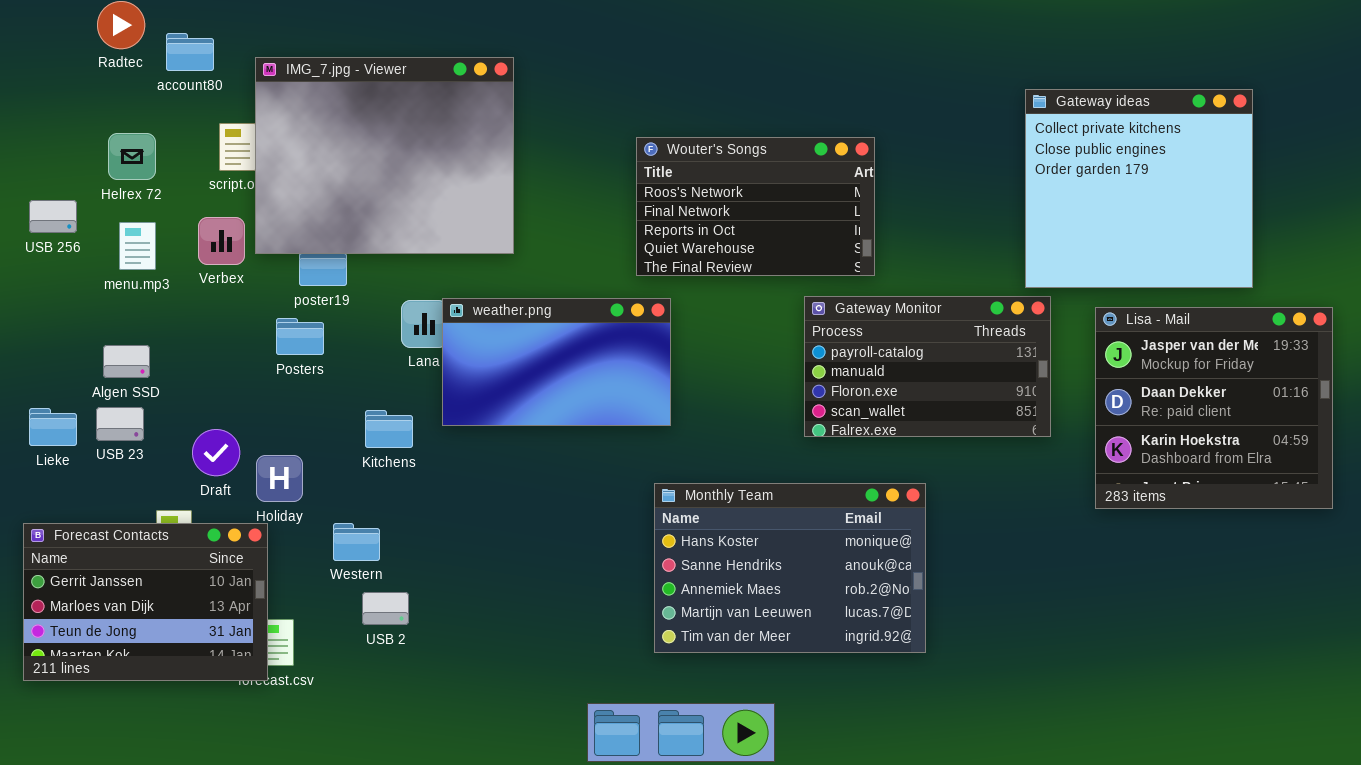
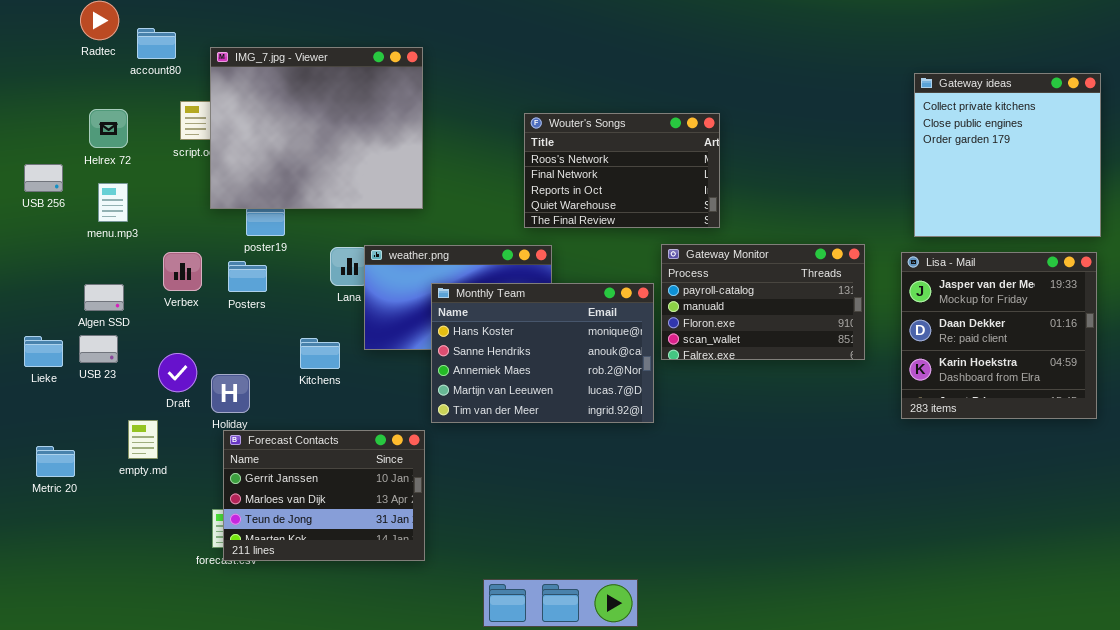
Gateway ideas: [1025,89,1253,288] -> [914,73,1101,237], moved
Verbex: [198,217,245,265] -> [163,252,202,291], moved
Monthly Team: [654,483,926,653] -> [431,283,654,423], moved
Forecast Contacts: [23,523,268,681] -> [223,430,425,561], moved

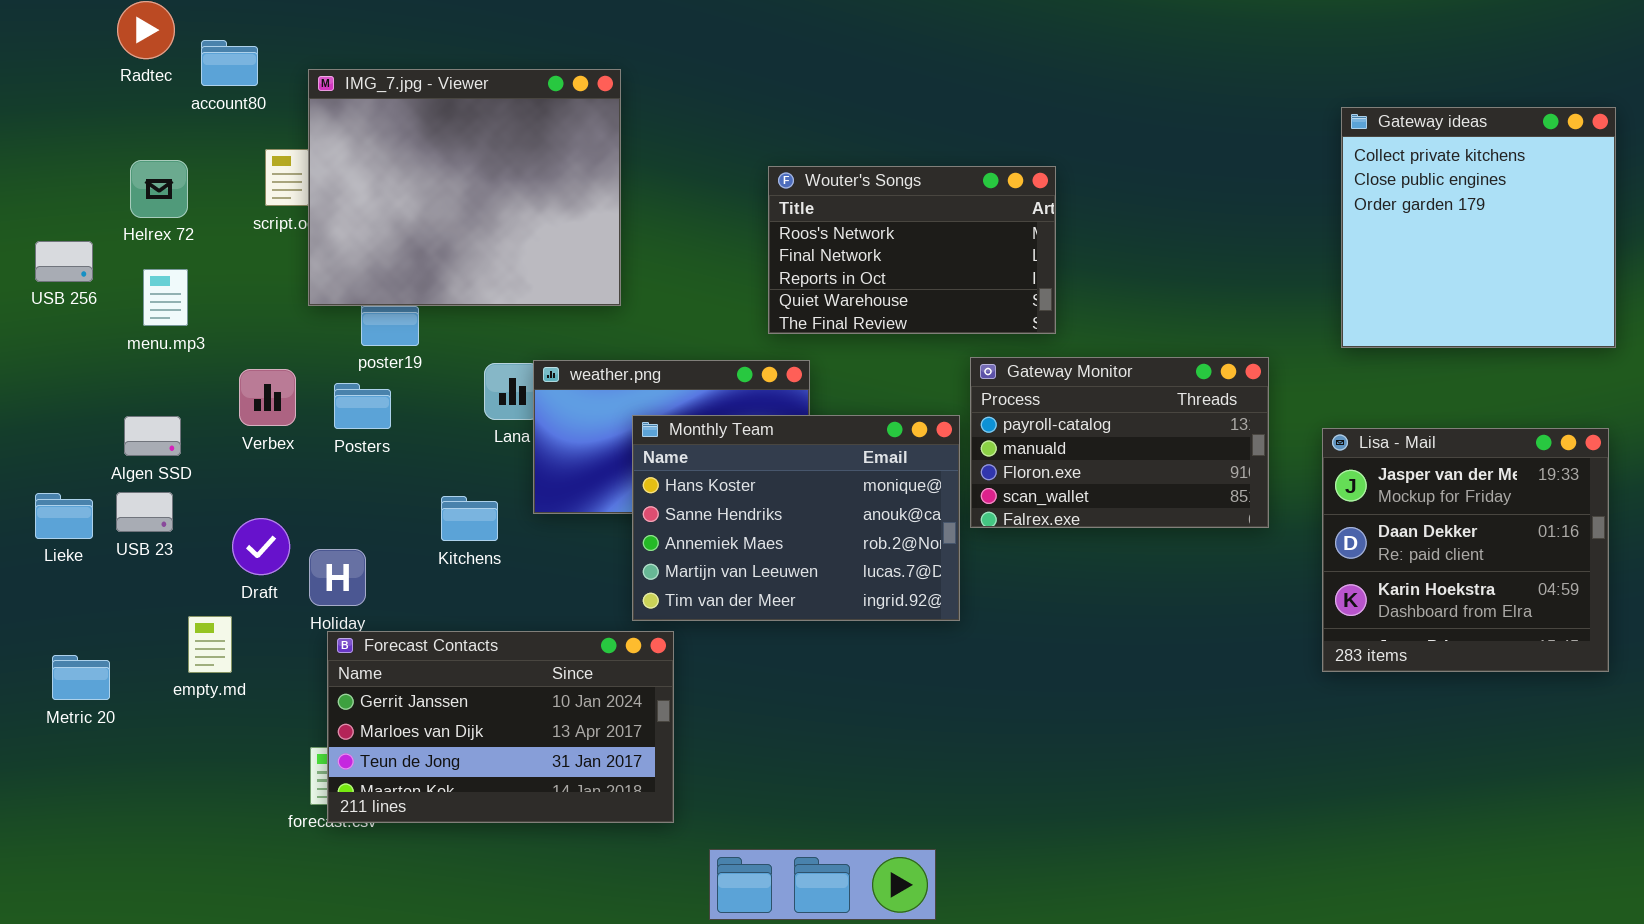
Lisa - Mail: [901,252,1097,419] -> [1322,428,1609,672], moved
Forecast Contacts: [223,430,425,561] -> [327,631,674,823], resized

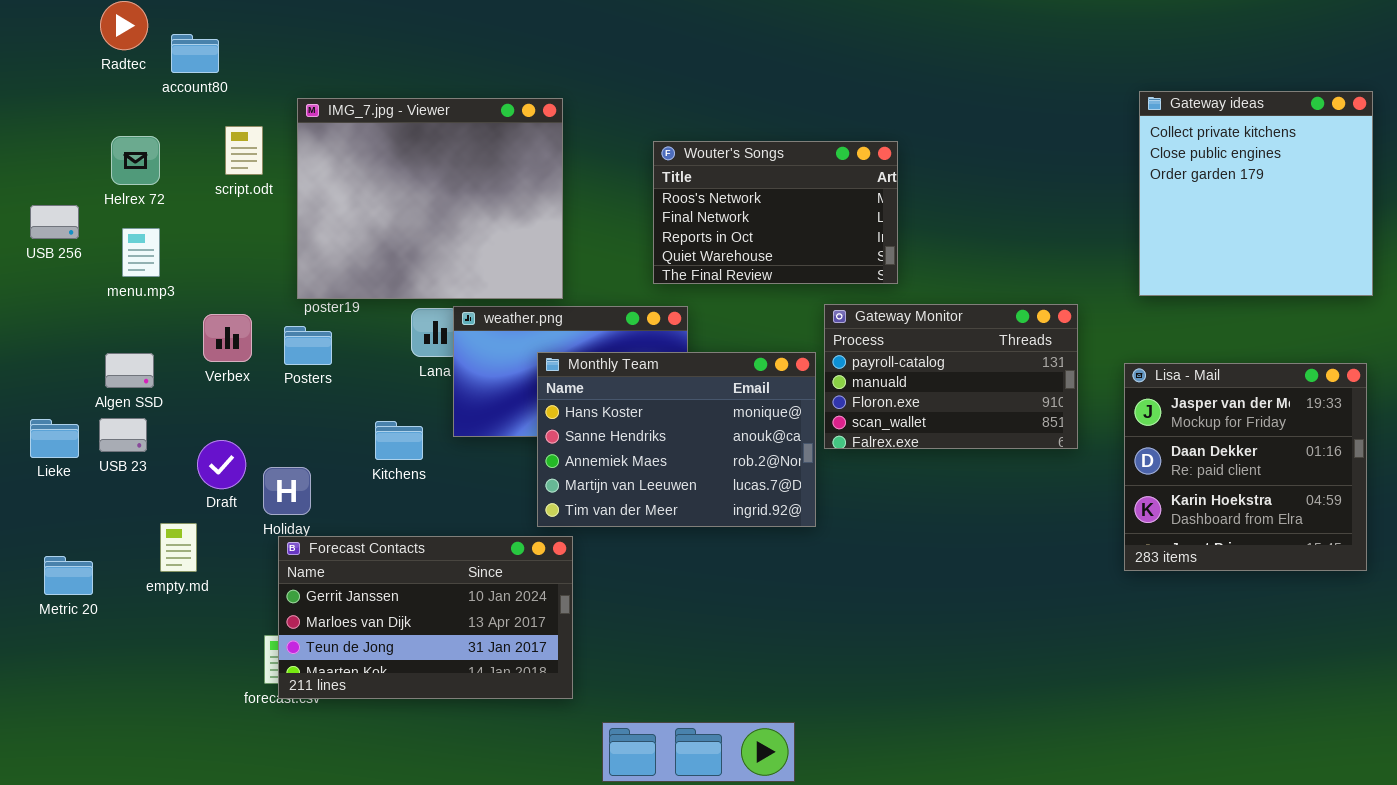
IMG_7.jpg - Viewer: [308,69,621,306] -> [297,98,563,299], moved

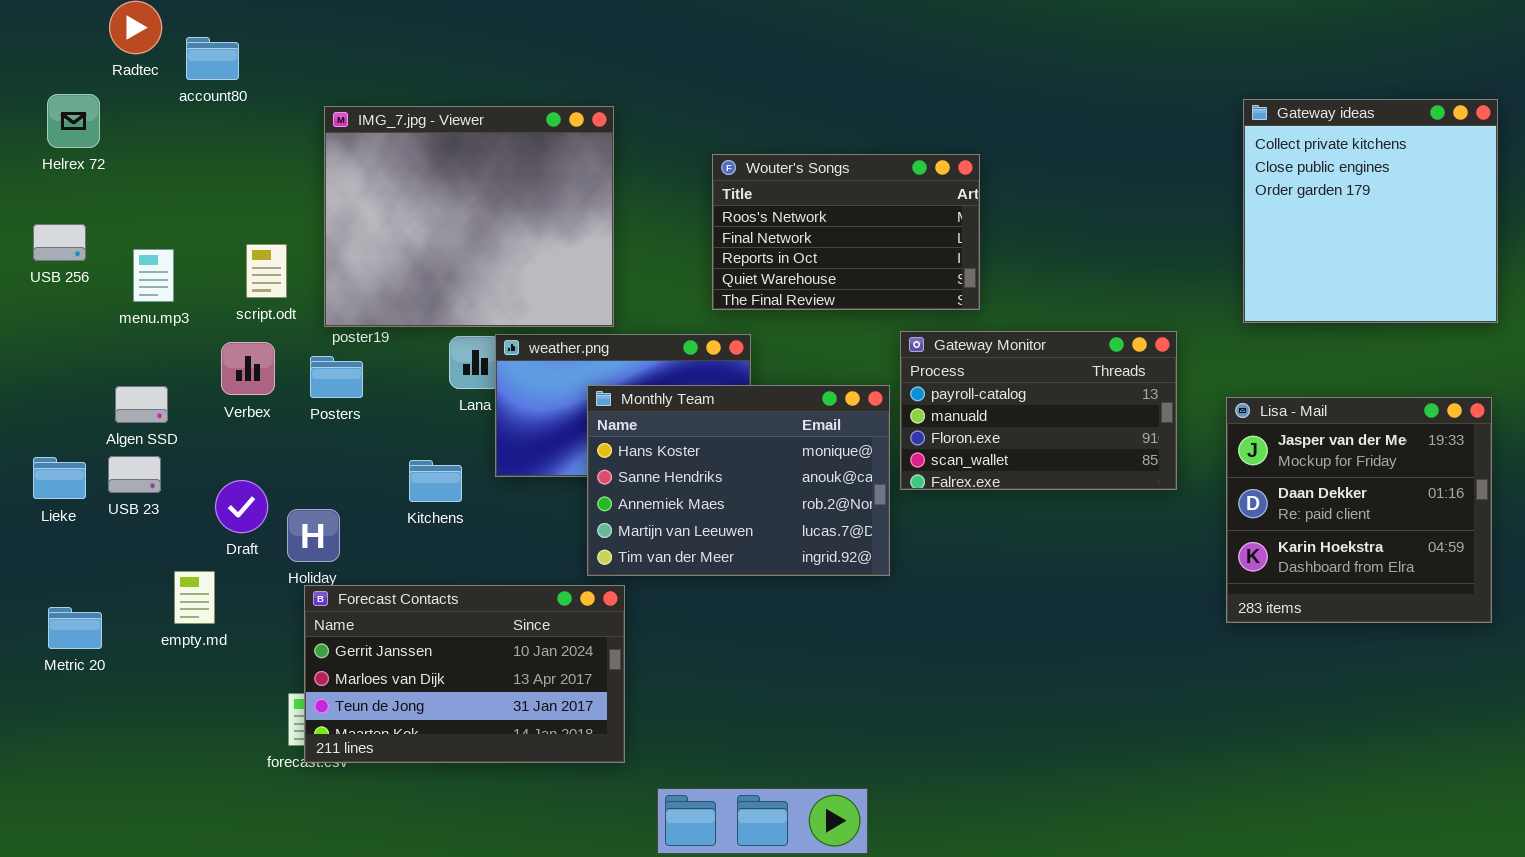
script.odt: [225,126,263,175] -> [246,244,287,298], moved
Helrex 72: [111,136,160,185] -> [47,94,100,148], moved

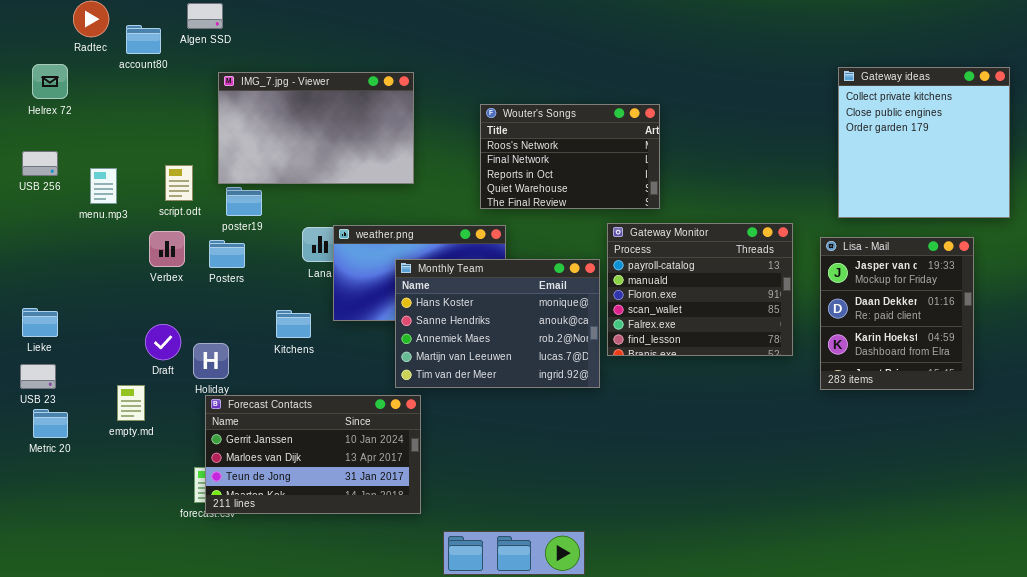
IMG_7.jpg - Viewer: [324,106,614,327] -> [218,72,414,184], resized
Gateway Monitor: [900,331,1177,490] -> [607,223,793,356], resized
Algen SSD: [115,386,168,423] -> [187,3,223,29], moved
Lisa - Mail: [1226,397,1492,623] -> [820,237,974,390], moved, resized
USB 23: [108,456,161,493] -> [20,364,56,389], moved

